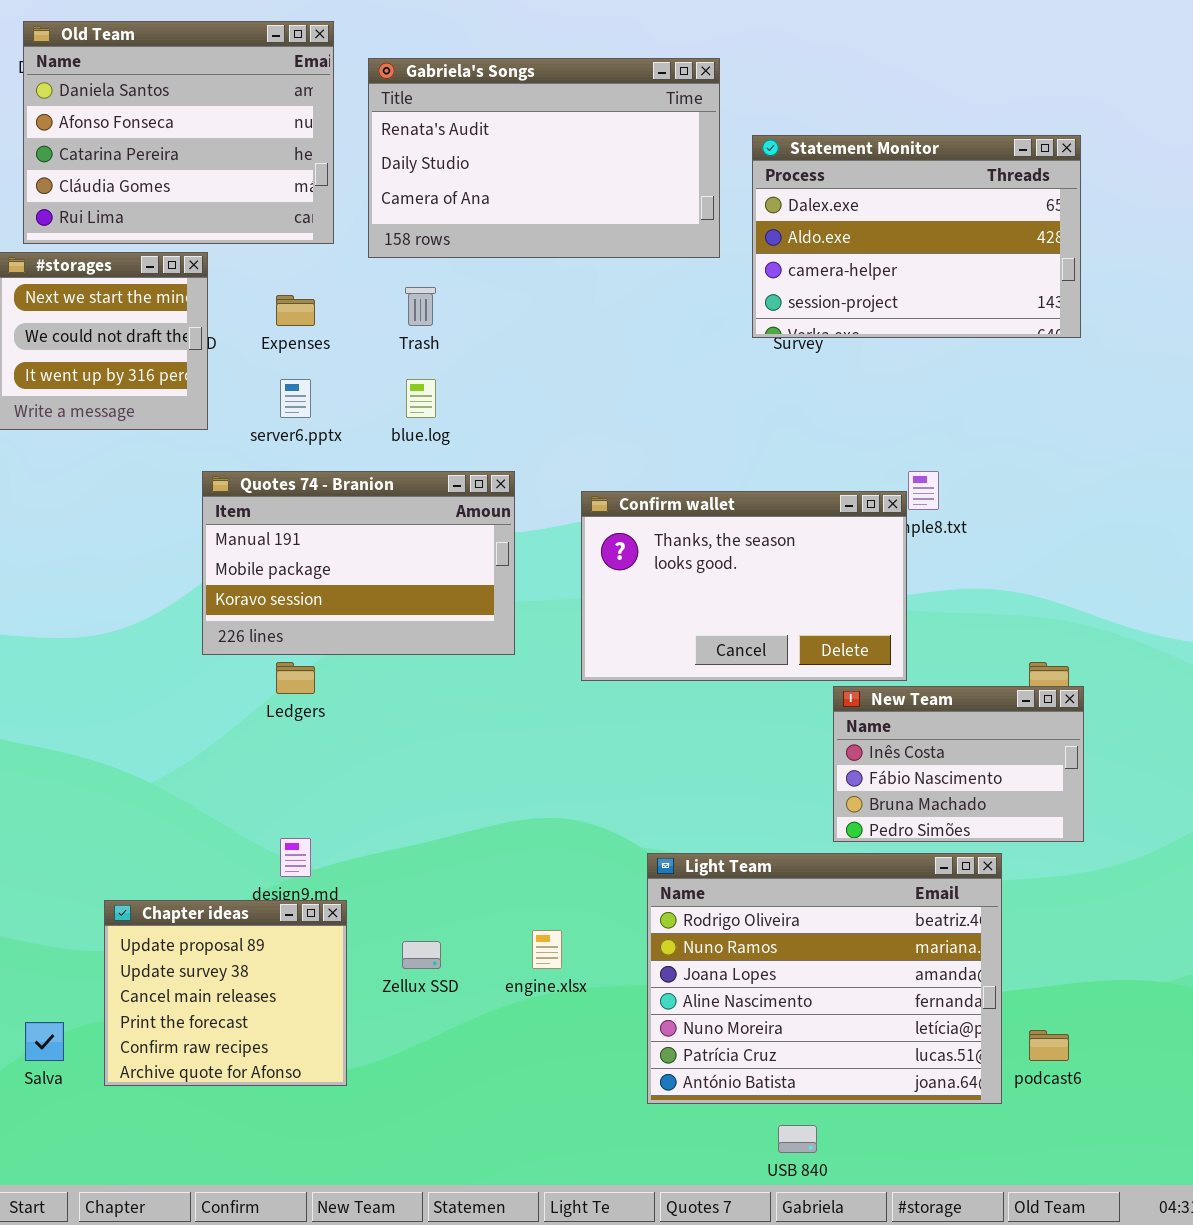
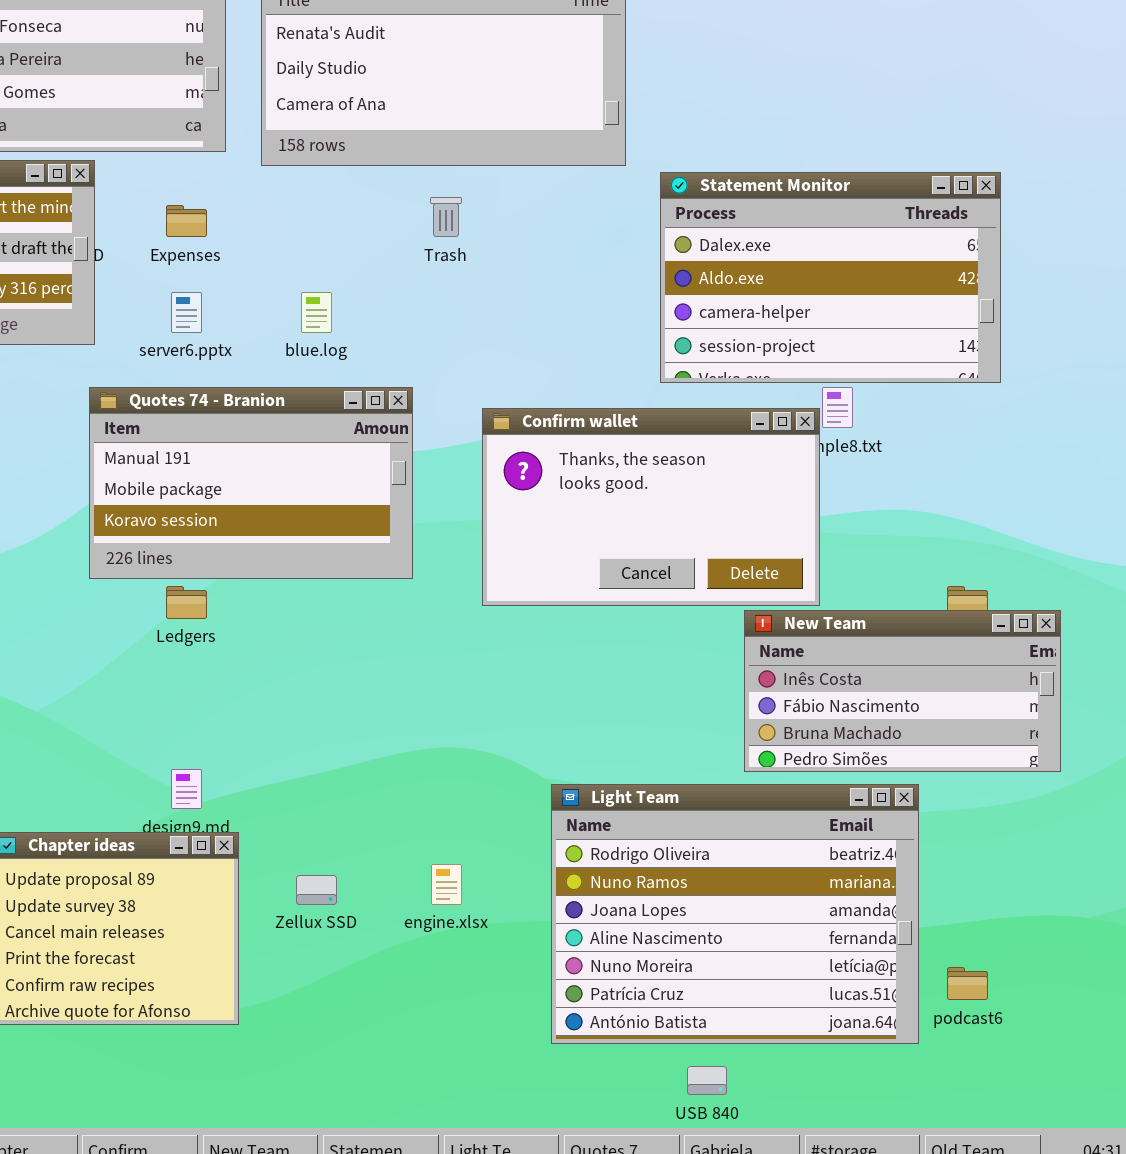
Statement Monitor: [752,135,1081,338] -> [660,172,1001,383], moved
Trash: [405,287,436,326] -> [430,197,462,237], moved
New Team: [833,686,1084,842] -> [744,610,1061,772], resized

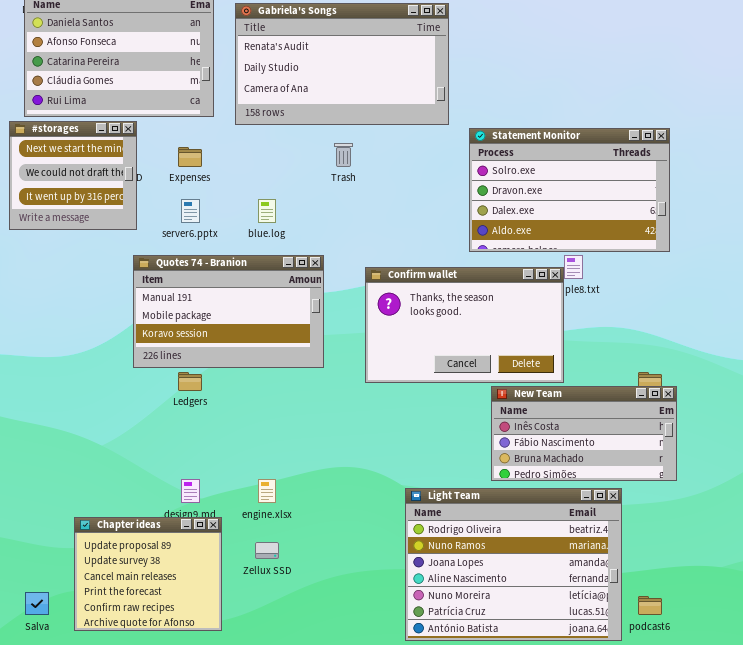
Statement Monitor: [660,172,1001,383] -> [469,128,670,252], scrolled up 2 rows
New Team: [744,610,1061,772] -> [491,386,677,481], moved
engine.xlsx: [431,864,462,905] -> [258,479,276,503], moved

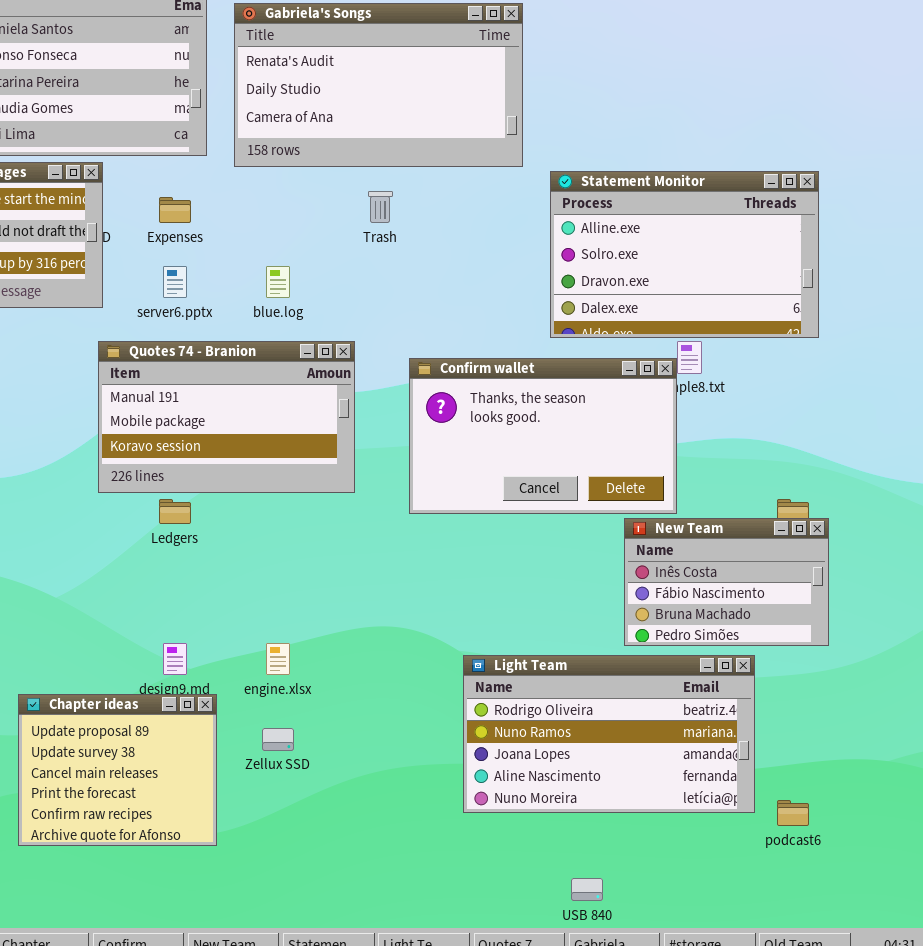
Statement Monitor: [469,128,670,252] -> [550,171,819,338], scrolled up 1 row
New Team: [491,386,677,481] -> [624,518,829,646], resized
Light Team: [405,488,622,641] -> [463,655,755,813], resized

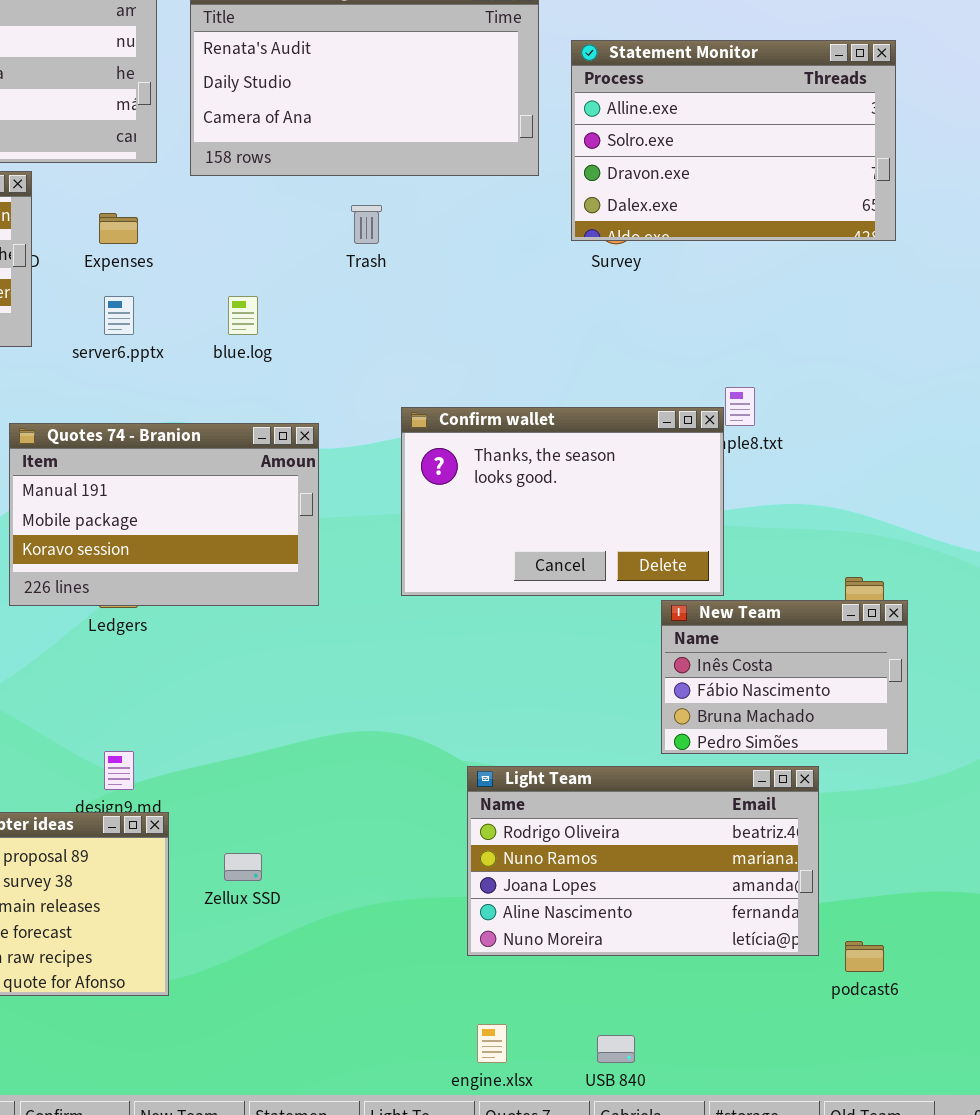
Statement Monitor: [550,171,819,338] -> [571,40,896,241], moved
Quotes 74 - Branion: [98,341,355,493] -> [9,423,319,606], moved
engine.xlsx: [266,643,290,675] -> [477,1024,507,1063], moved

